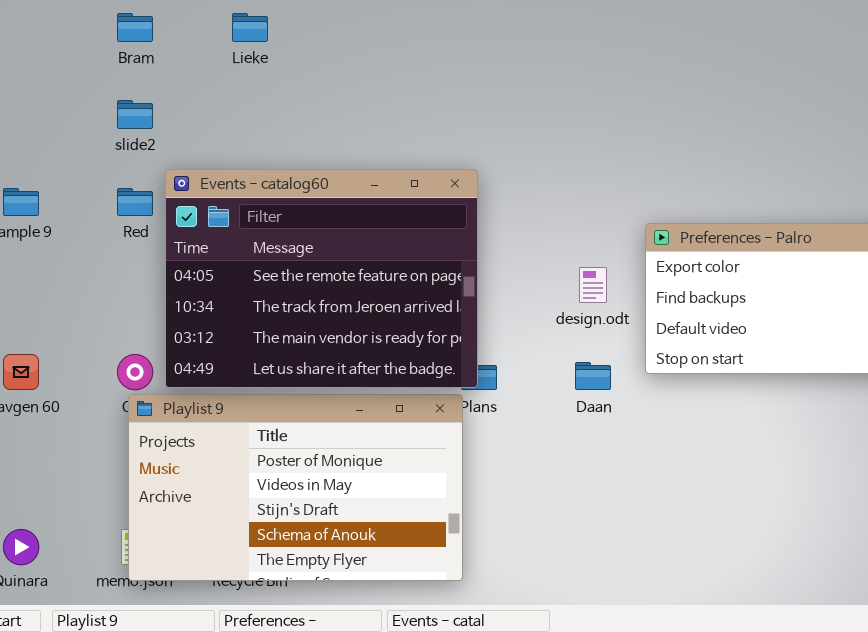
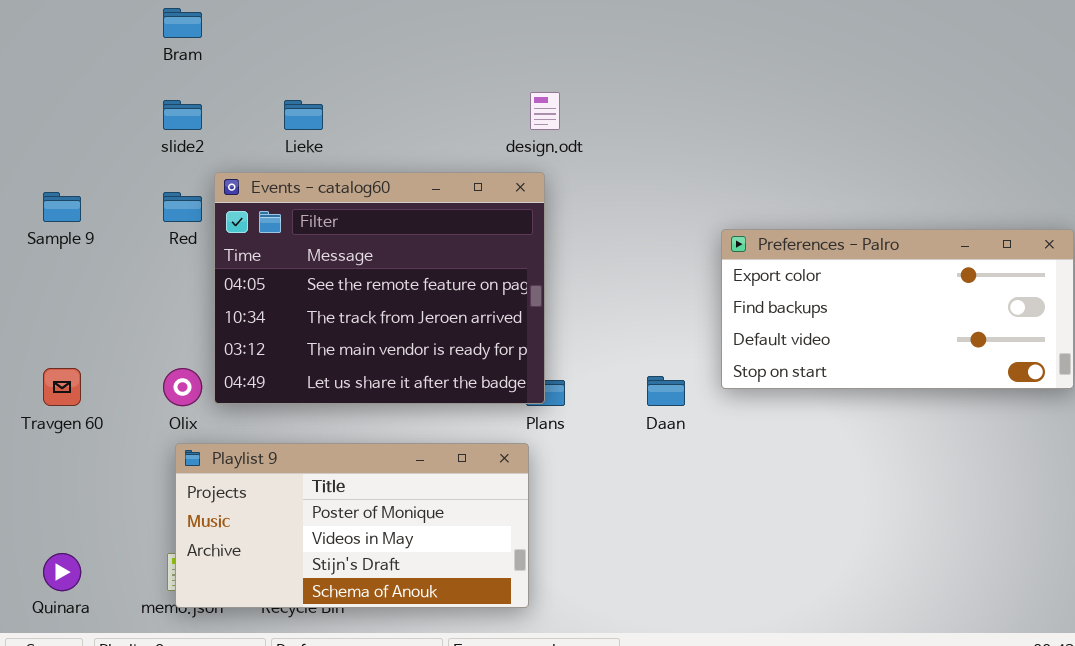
Lieke: [232,13,268,42] -> [284,100,323,130], moved
design.odt: [579,267,607,303] -> [530,92,560,130], moved
Playlist 9: [128,394,463,581] -> [175,443,529,608], resized

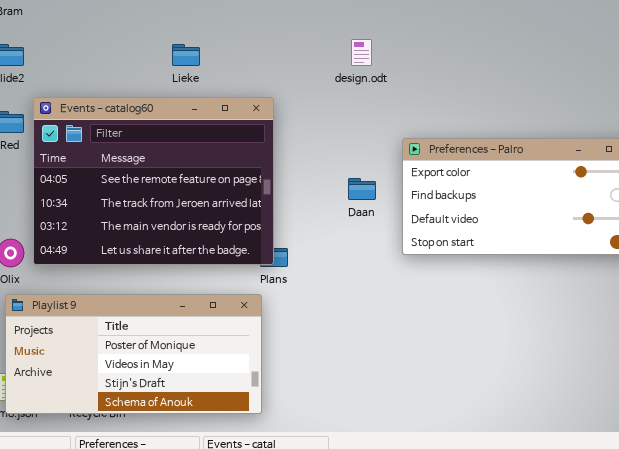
design.odt: [530,92,560,130] -> [351,39,372,66], moved
Lieke: [284,100,323,130] -> [172,44,200,66], moved
Daan: [647,376,685,406] -> [348,178,376,200], moved

